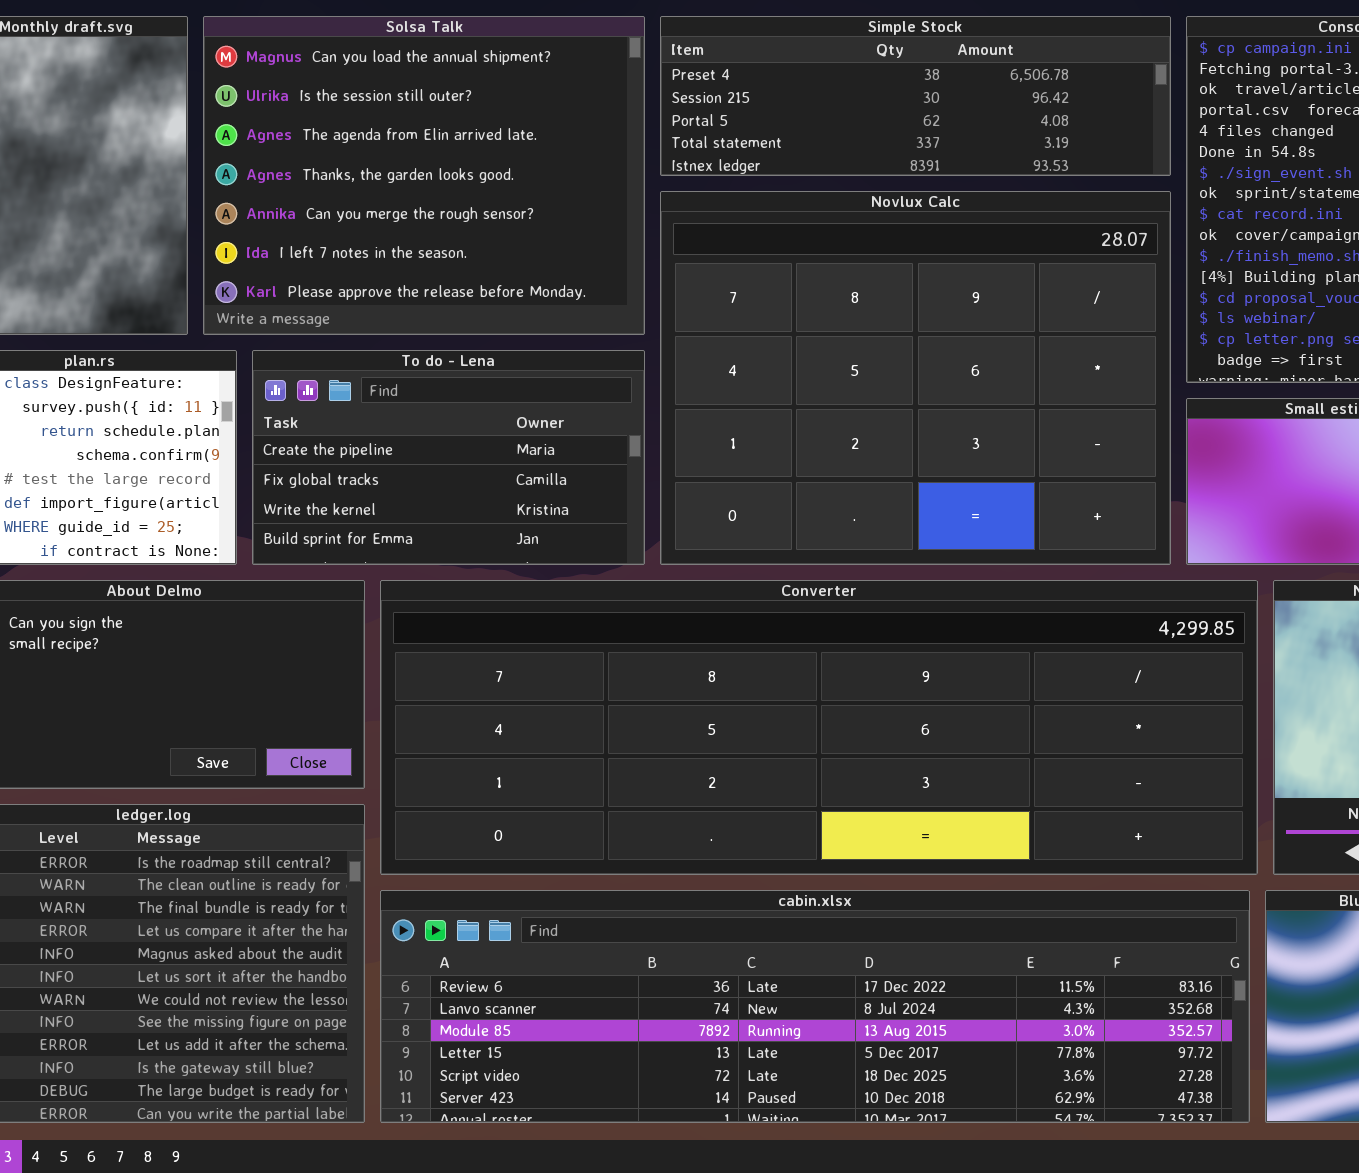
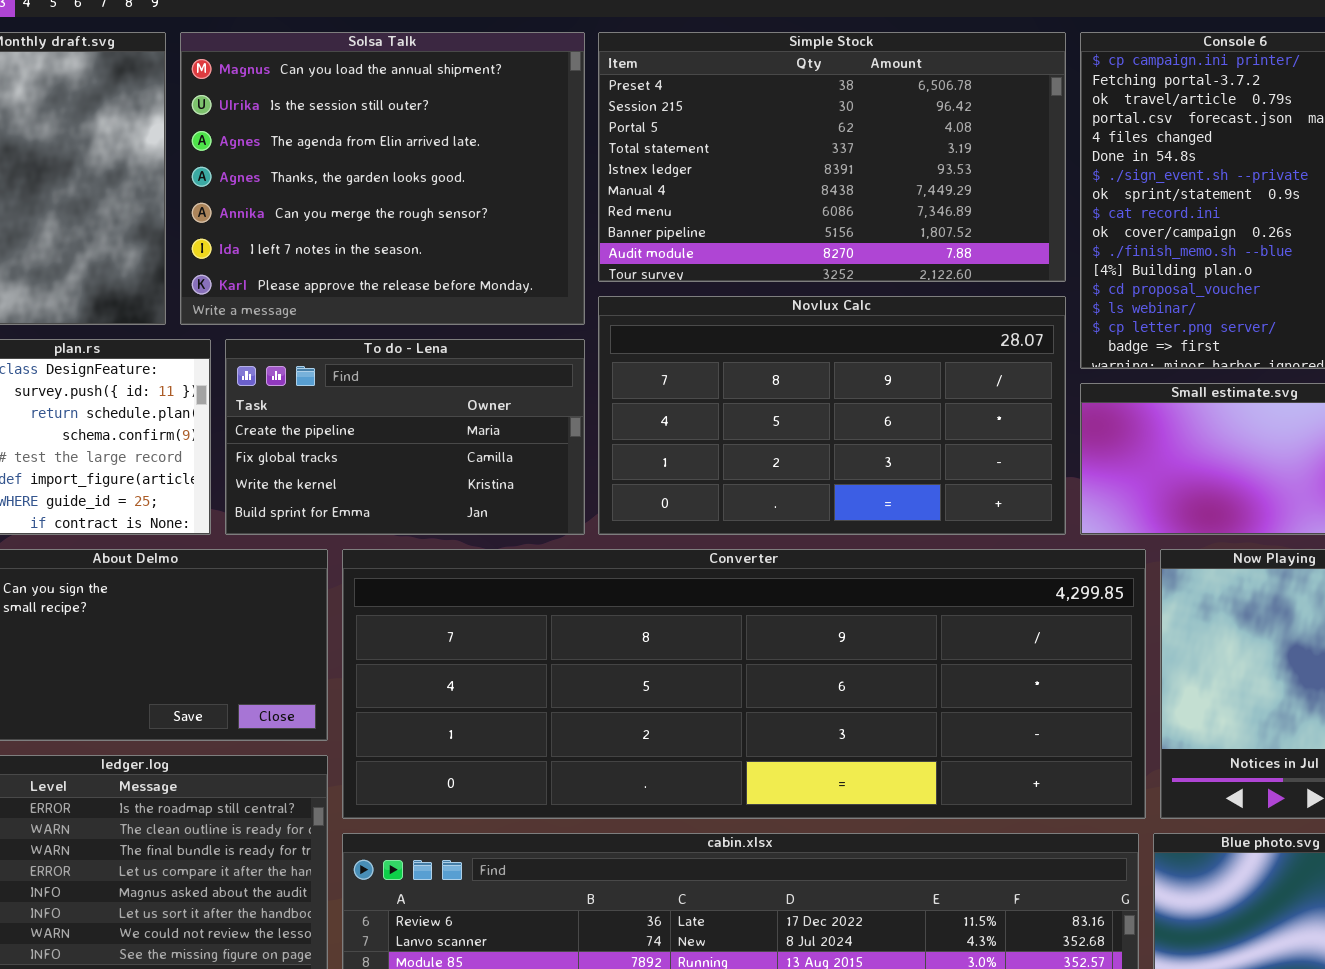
Simple Stock: [660,16,1171,176] -> [598,32,1066,282], resized
Novlux Calc: [660,191,1171,565] -> [598,296,1066,535], resized

